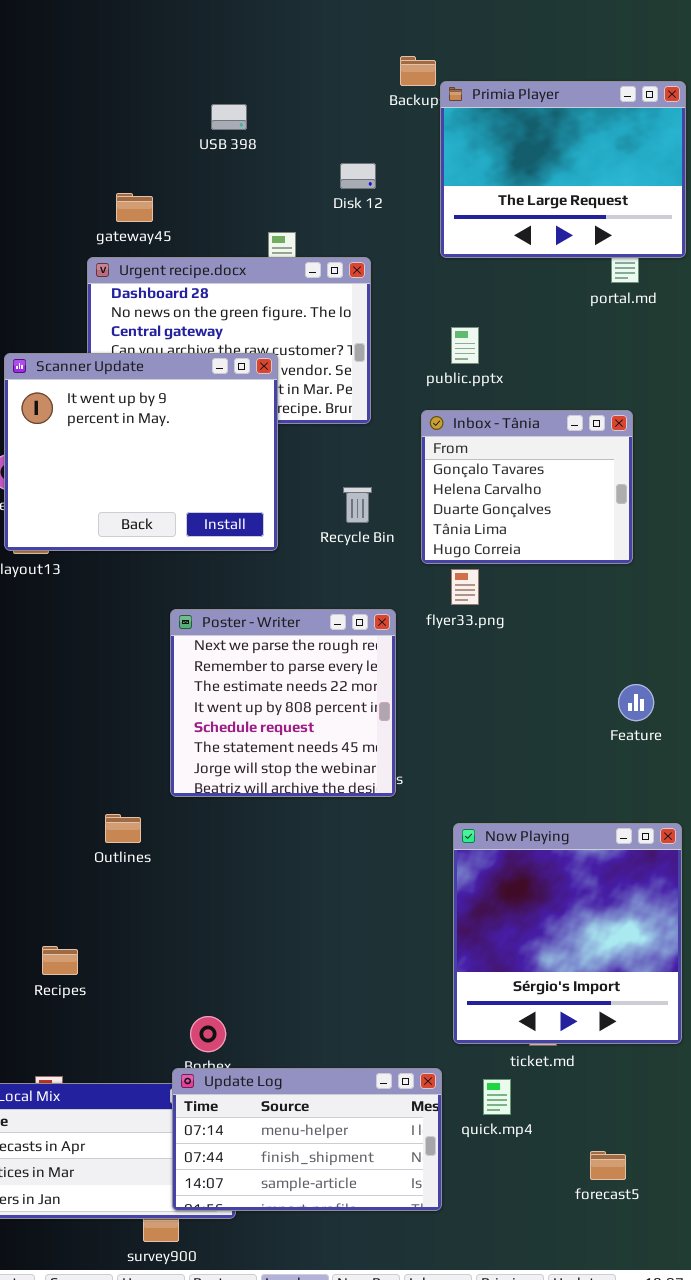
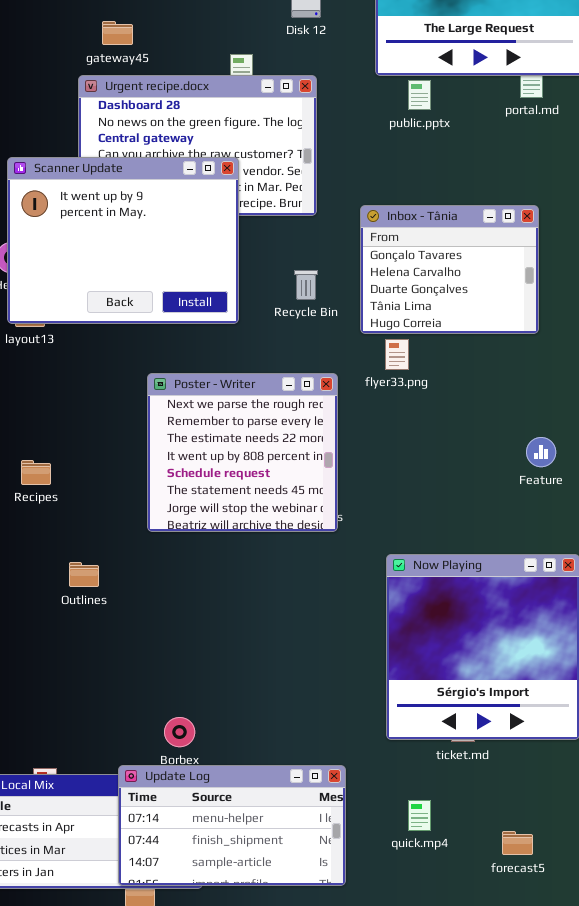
public.pptx: [451,327,479,364] -> [408,80,431,110], moved
Outlines: [105,814,141,843] -> [69,562,99,587], moved
Recipes: [42,946,78,975] -> [21,460,51,485], moved
Update Log: [172,1068,442,1211] -> [118,765,346,886], moved
quick.mp4: [483,1079,511,1115] -> [408,800,431,831], moved

